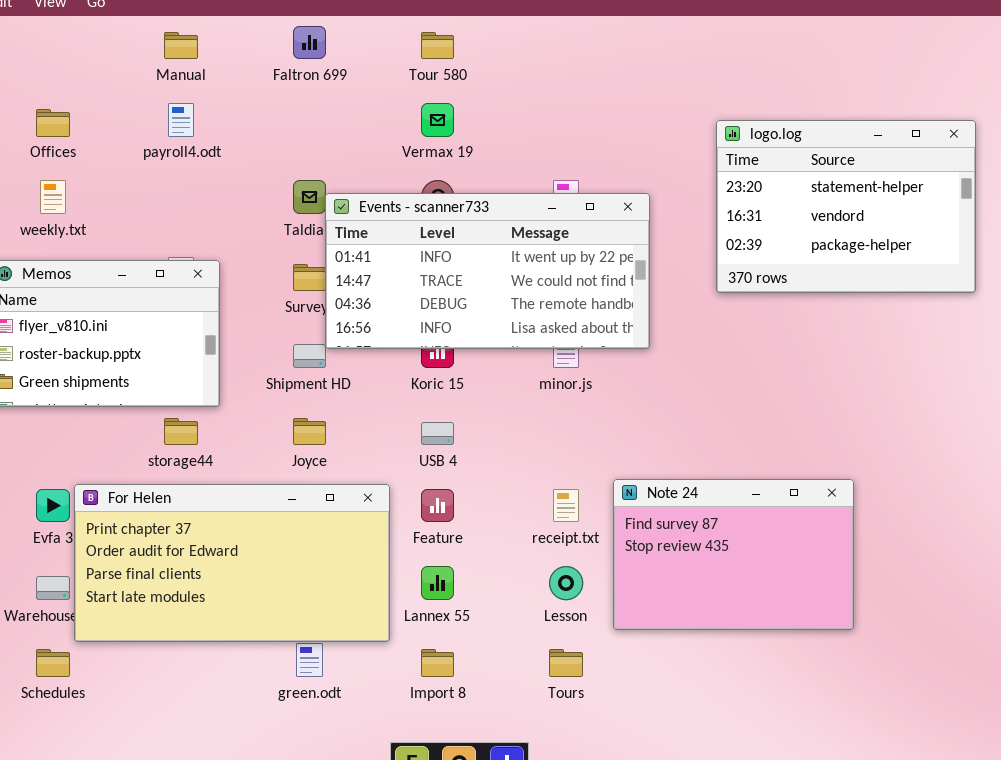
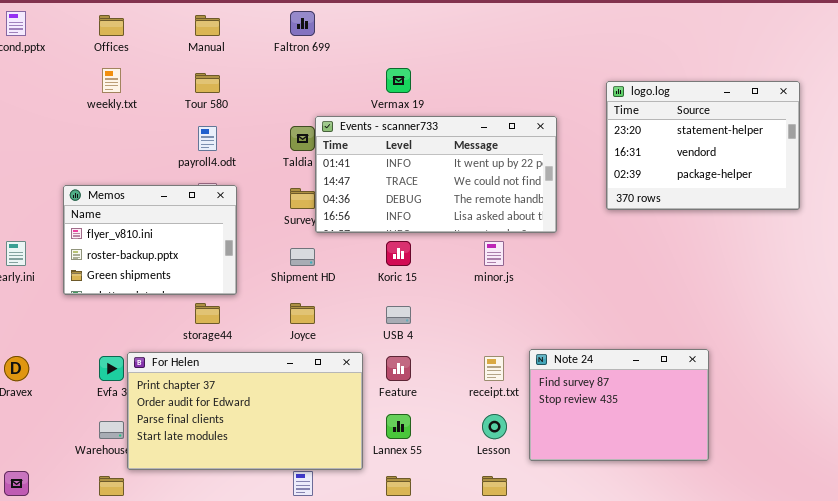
Tour 580: [421,32,454,59] -> [195,73,220,93], moved
payroll4.odt: [168,103,194,137] -> [198,126,217,151], moved
Offices: [36,109,70,137] -> [99,15,124,36], moved
weekly.txt: [40,180,66,214] -> [102,68,121,93], moved
Events - scanner733: [325,193,650,349] -> [315,116,557,233], moved

